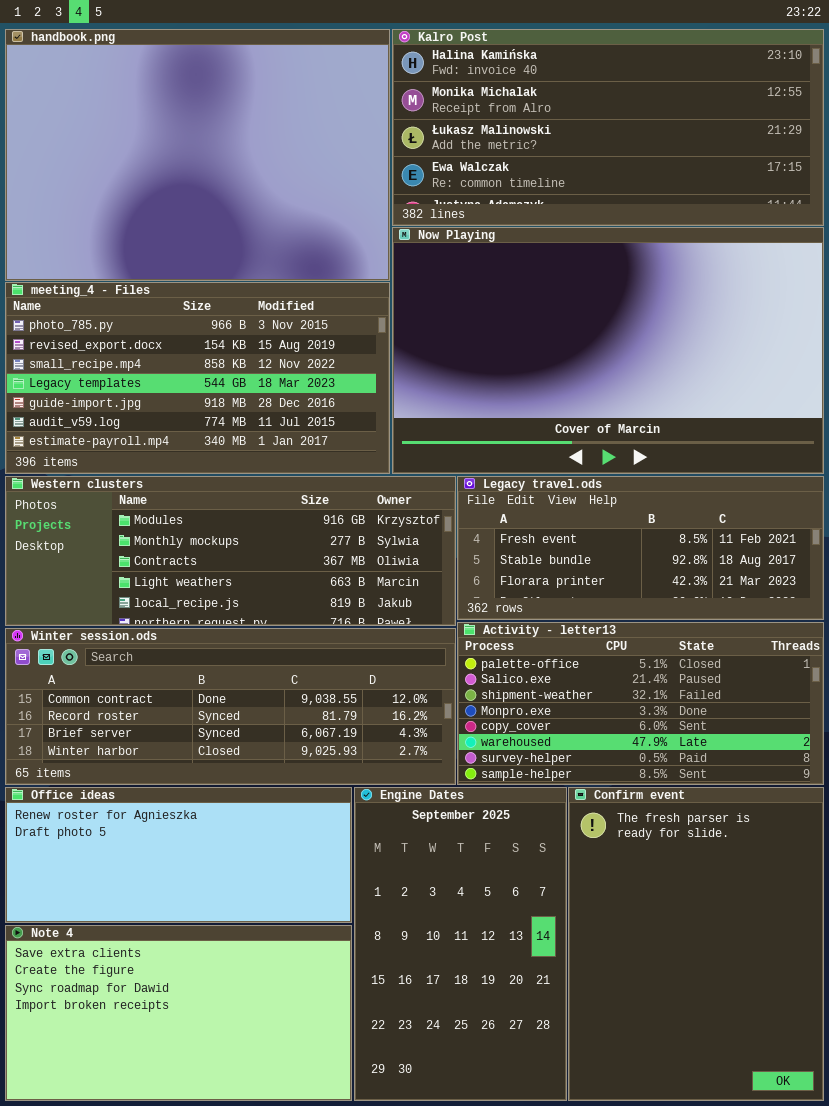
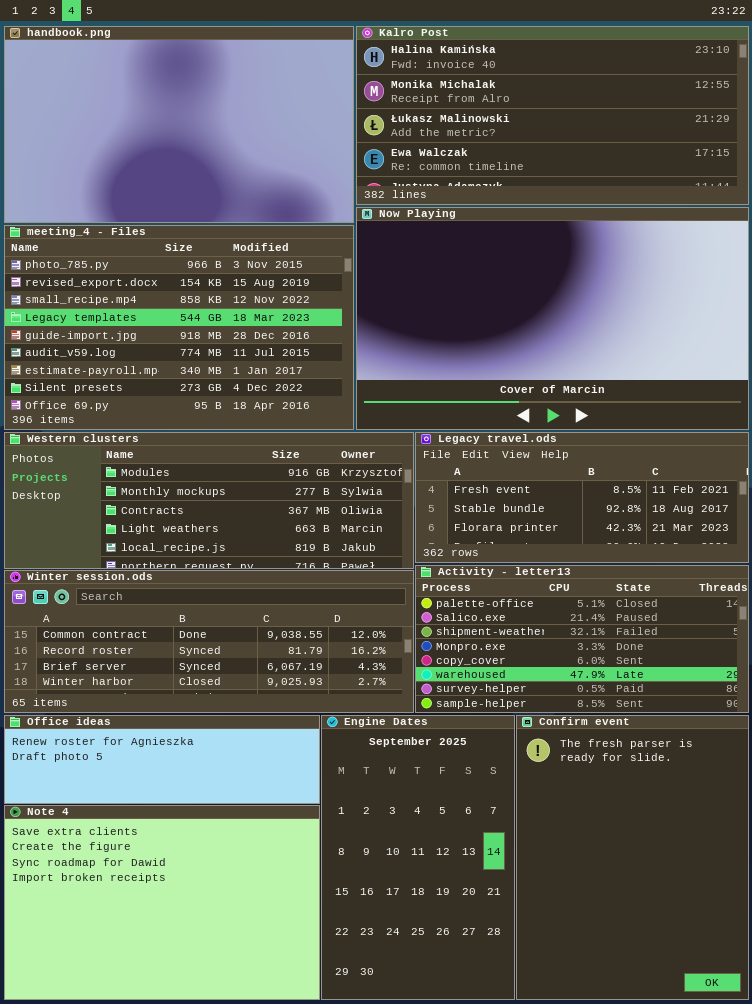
handbook.png: [5,29,390,281] -> [4,26,354,223], resized
meeting_4 - Files: [5,282,390,474] -> [4,225,354,430], resized
Office ideas: [5,787,352,923] -> [4,715,320,804], resized
Note 4: [5,925,352,1101] -> [4,805,320,1000], resized

